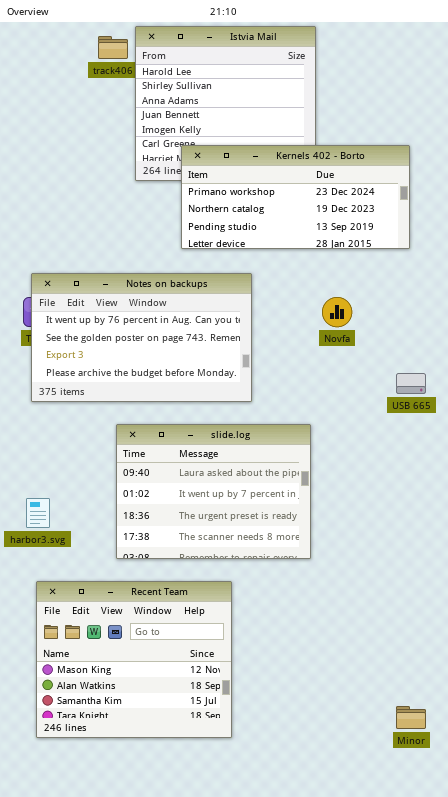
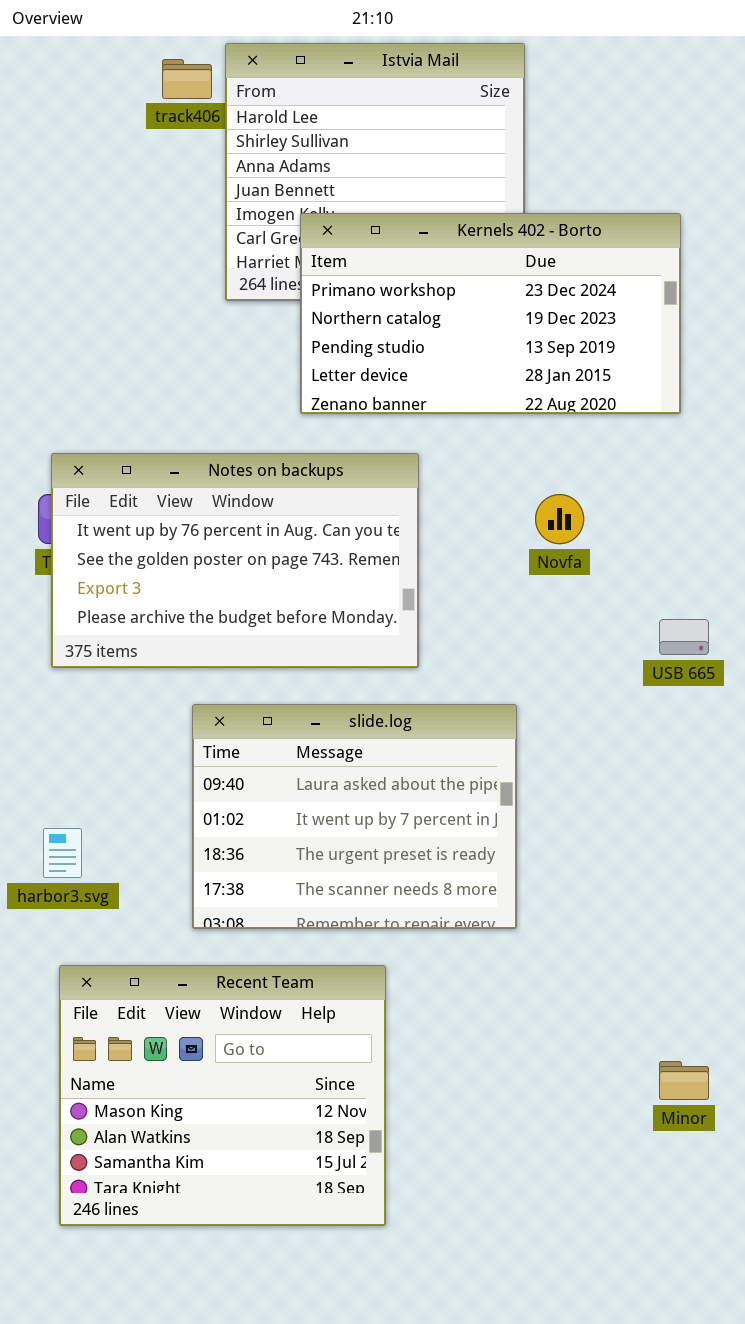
Kernels 402 - Borto: [181,145,410,249] -> [300,213,681,414], resized
Minor: [396,706,426,729] -> [659,1061,709,1100], moved

